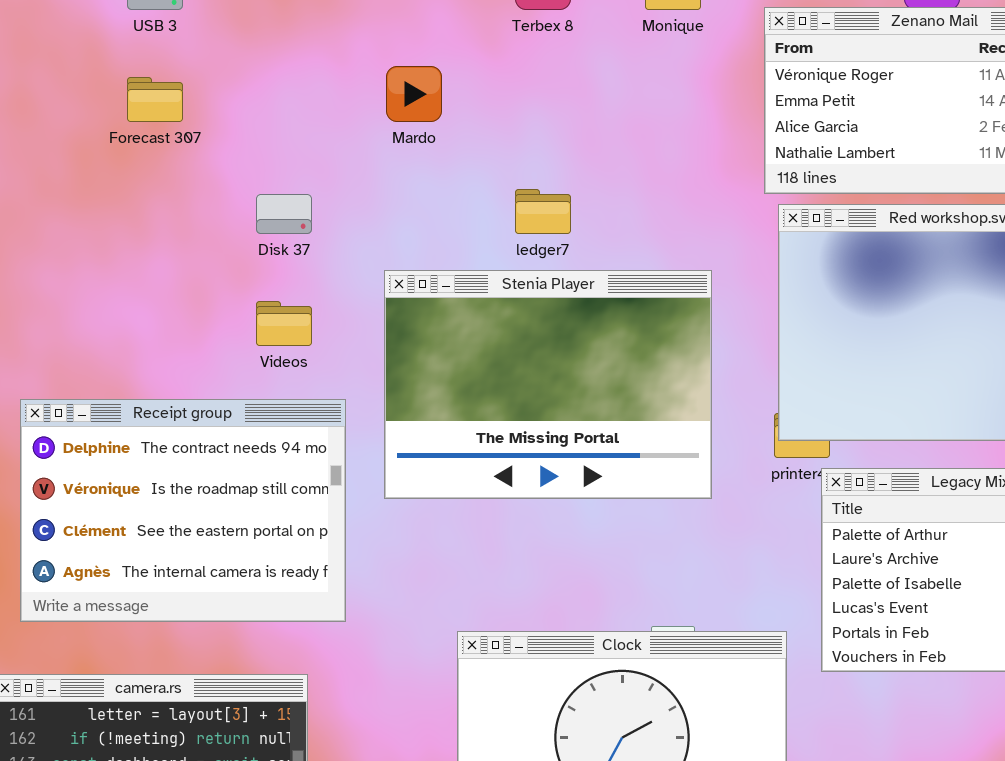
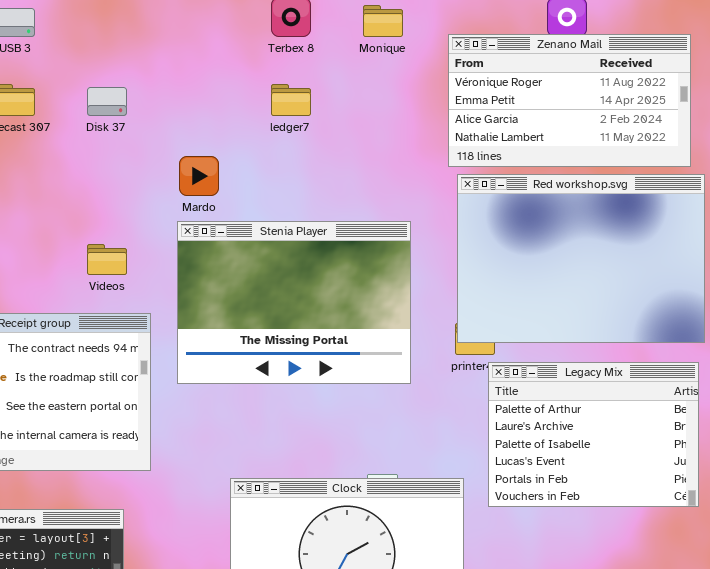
Mardo: [386,66,442,122] -> [179,156,219,196], moved
ledger7: [515,189,571,234] -> [271,84,311,116], moved
Disk 37: [256,194,312,234] -> [87,87,127,116], moved

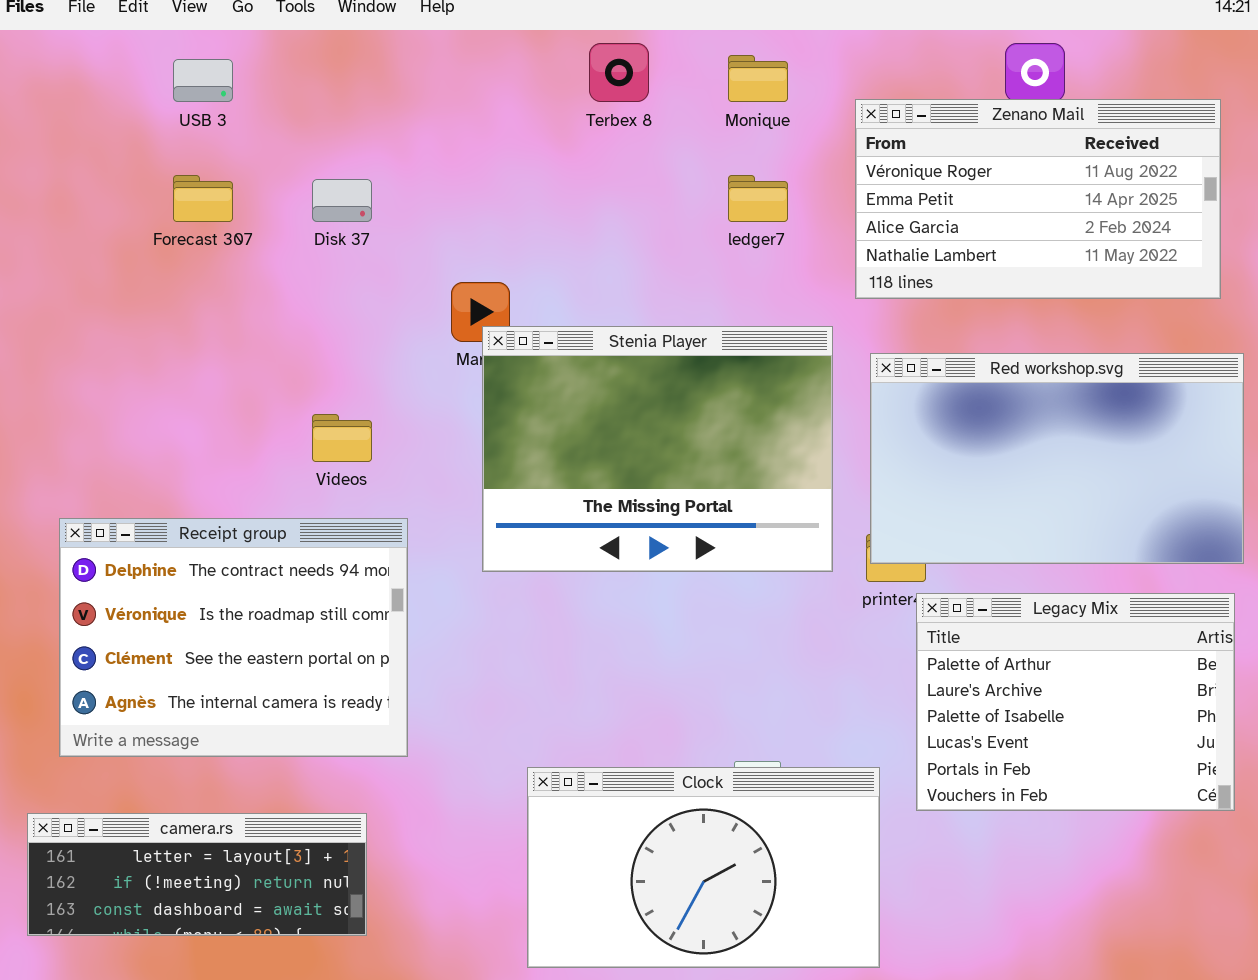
ledger7: [271,84,311,116] -> [728,175,788,222], moved
Red workshop.svg: [457,174,705,343] -> [870,353,1244,564], resized
Stenia Player: [177,221,411,384] -> [482,326,833,572], moved

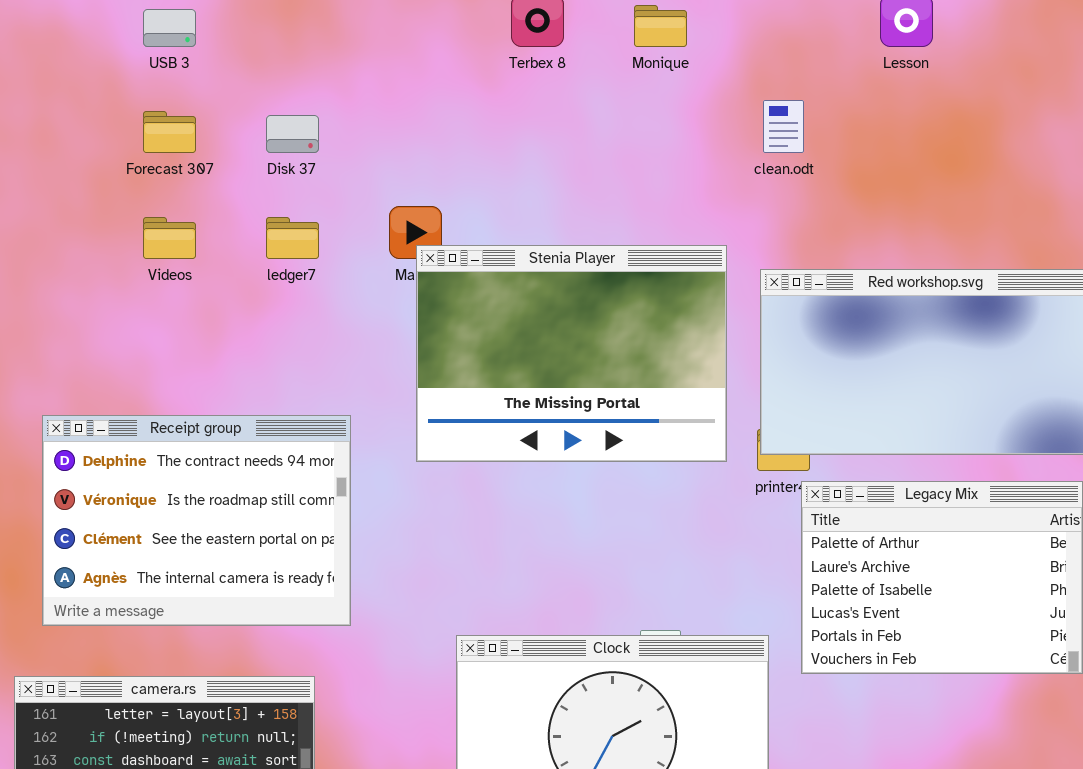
Zenano Mail: [855,99,1221,299] -> none, closed
ledger7: [728,175,788,222] -> [266,217,319,259], moved
Videos: [312,414,372,462] -> [143,217,196,259], moved

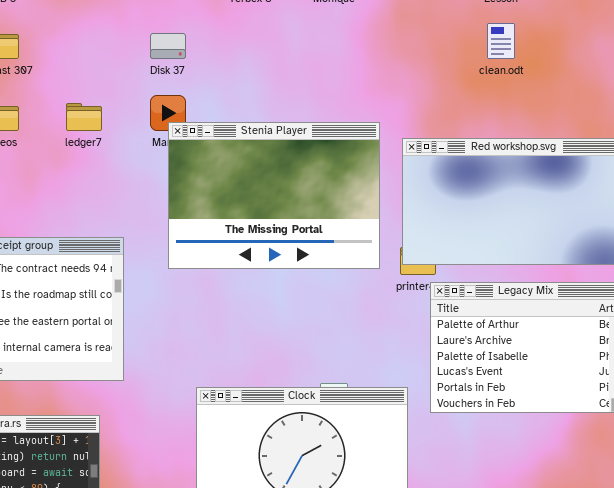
clean.odt: [763,100,804,153] -> [487,23,515,59], moved
Disk 37: [266,115,319,153] -> [150,33,186,59], moved

